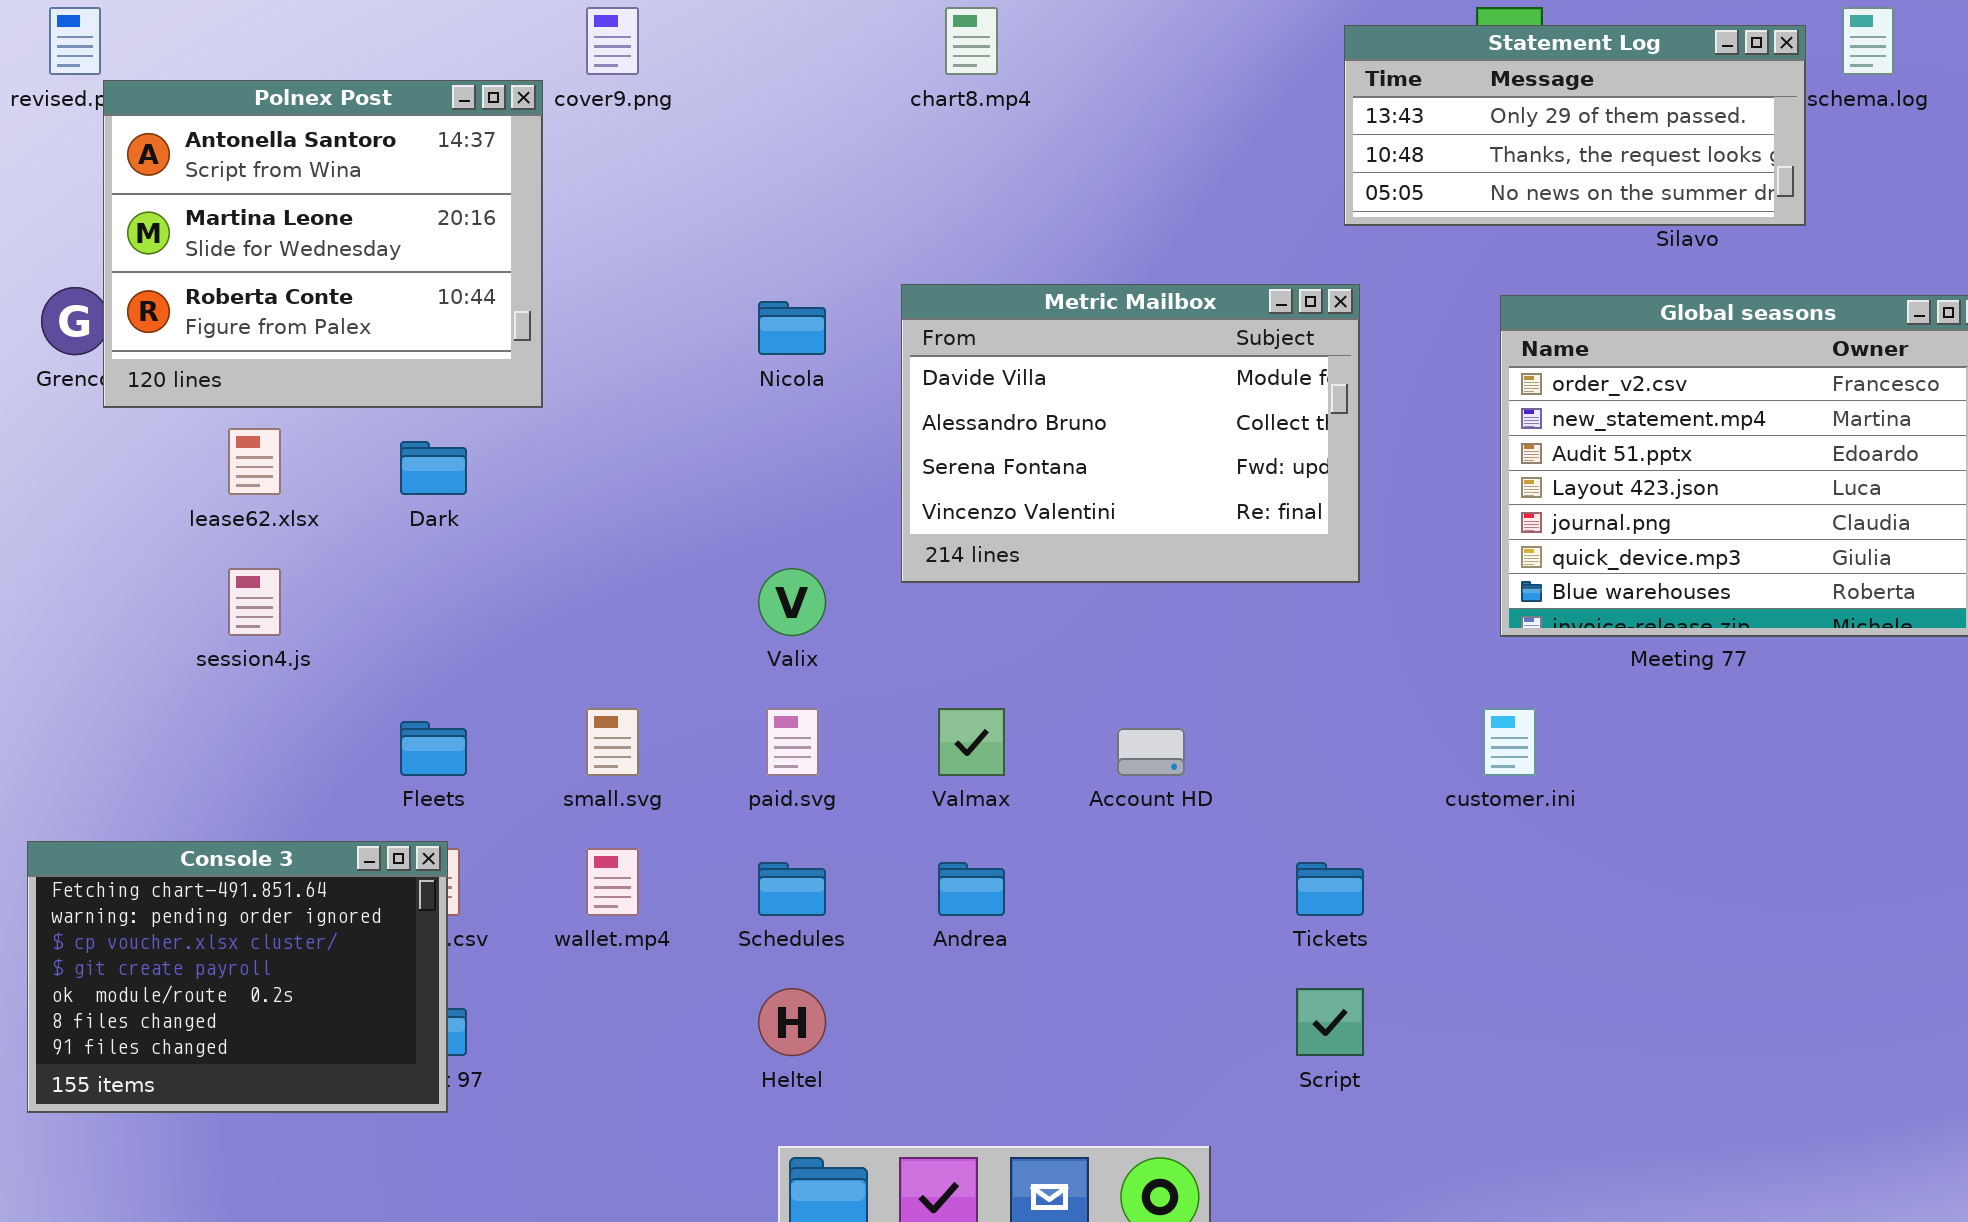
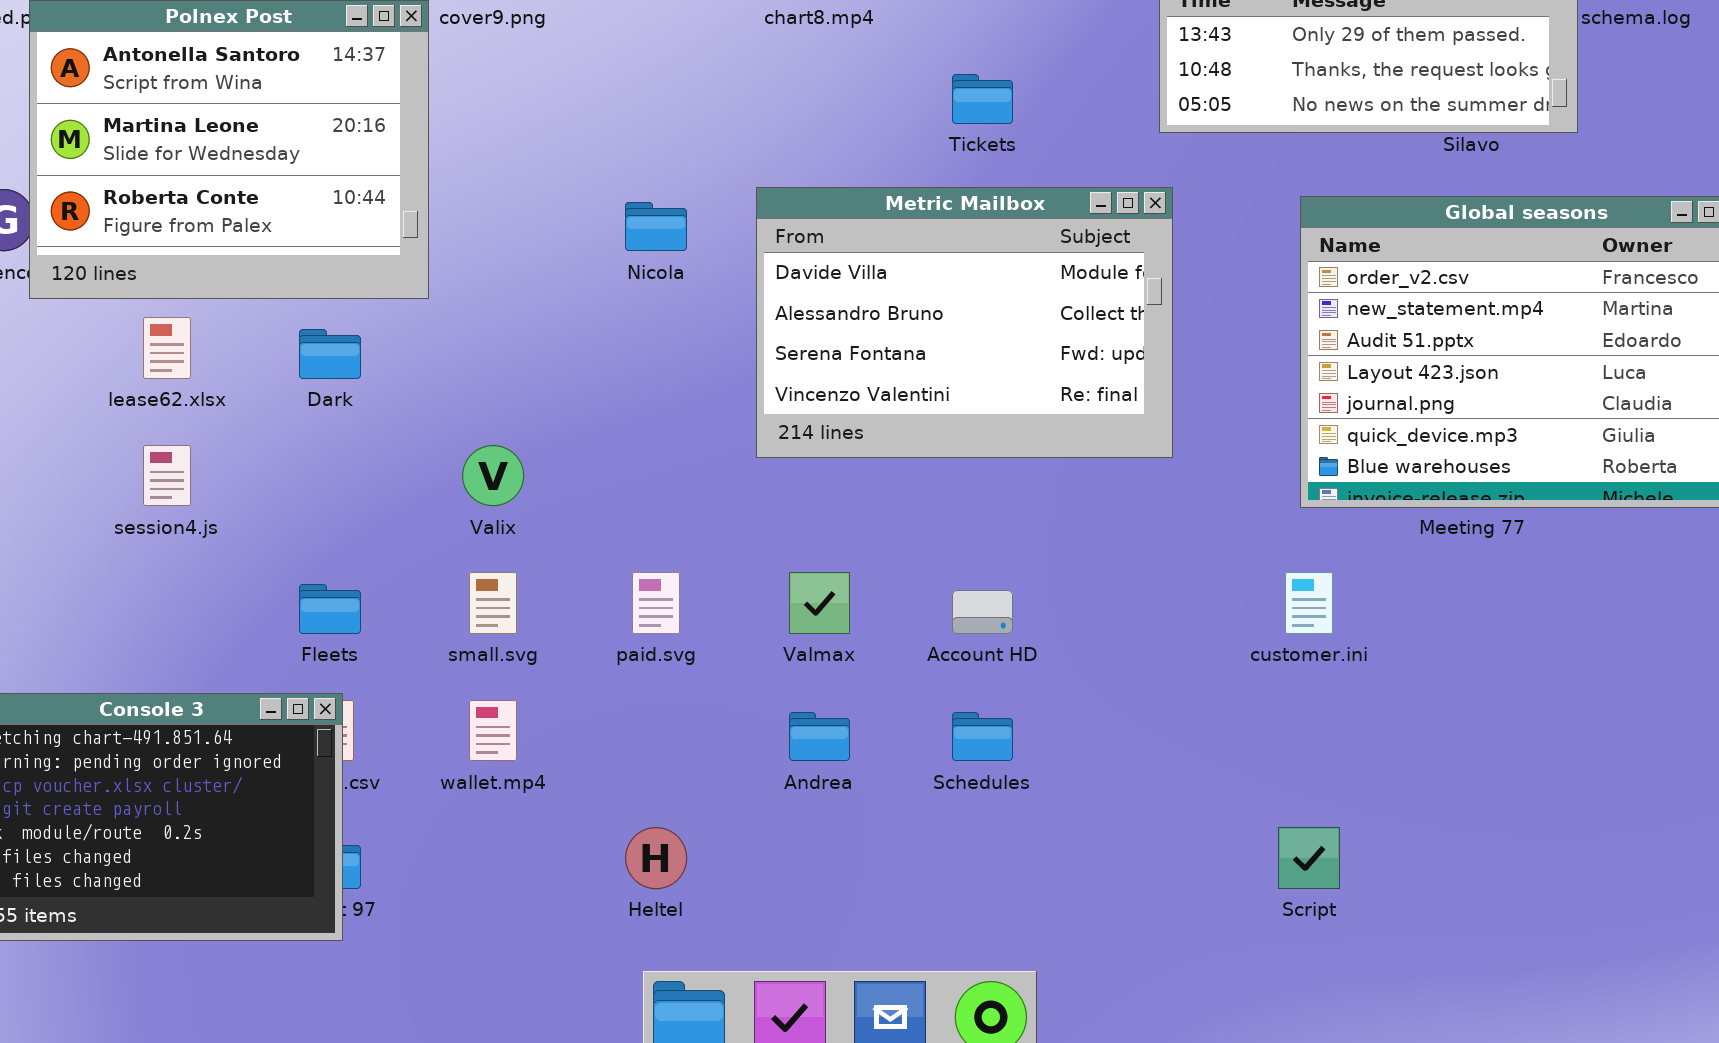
Valix: [758,568,826,636] -> [462,445,524,506], moved
Schedules: [758,862,826,916] -> [952,712,1013,761], moved
Tickets: [1296,862,1364,916] -> [952,74,1013,124], moved
Script: [1296,988,1364,1056] -> [1278,827,1340,889], moved

